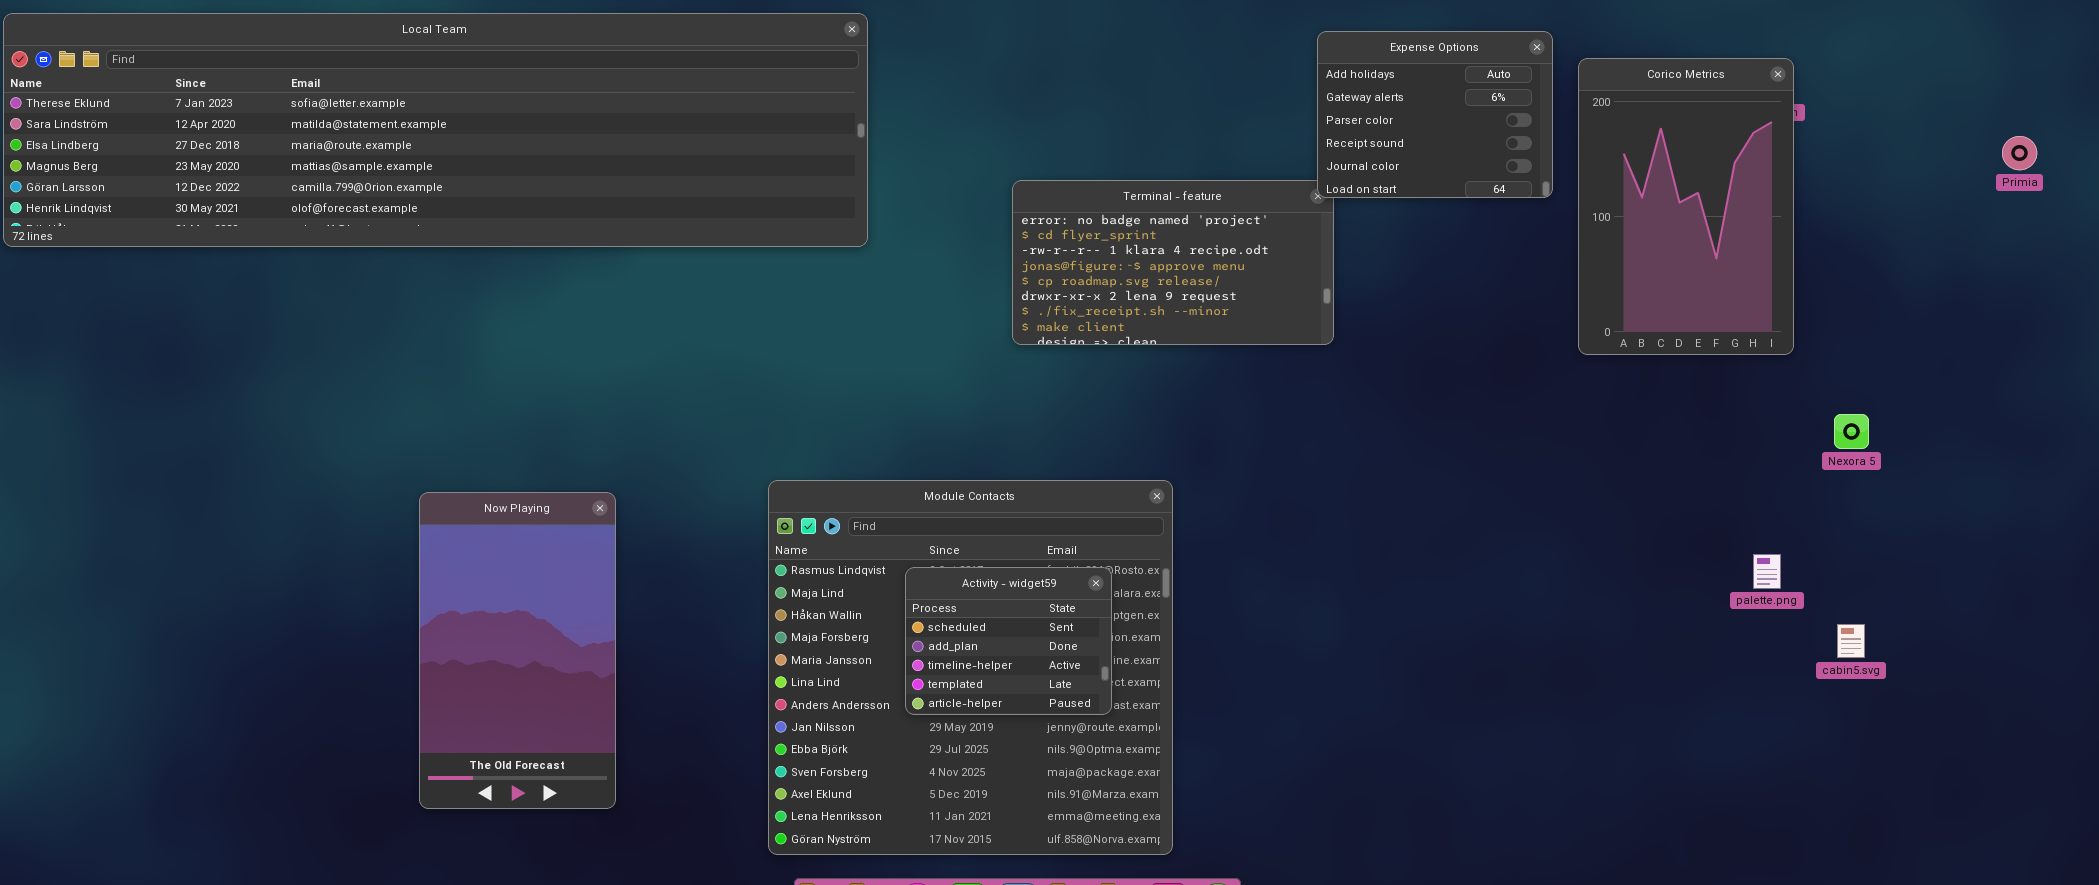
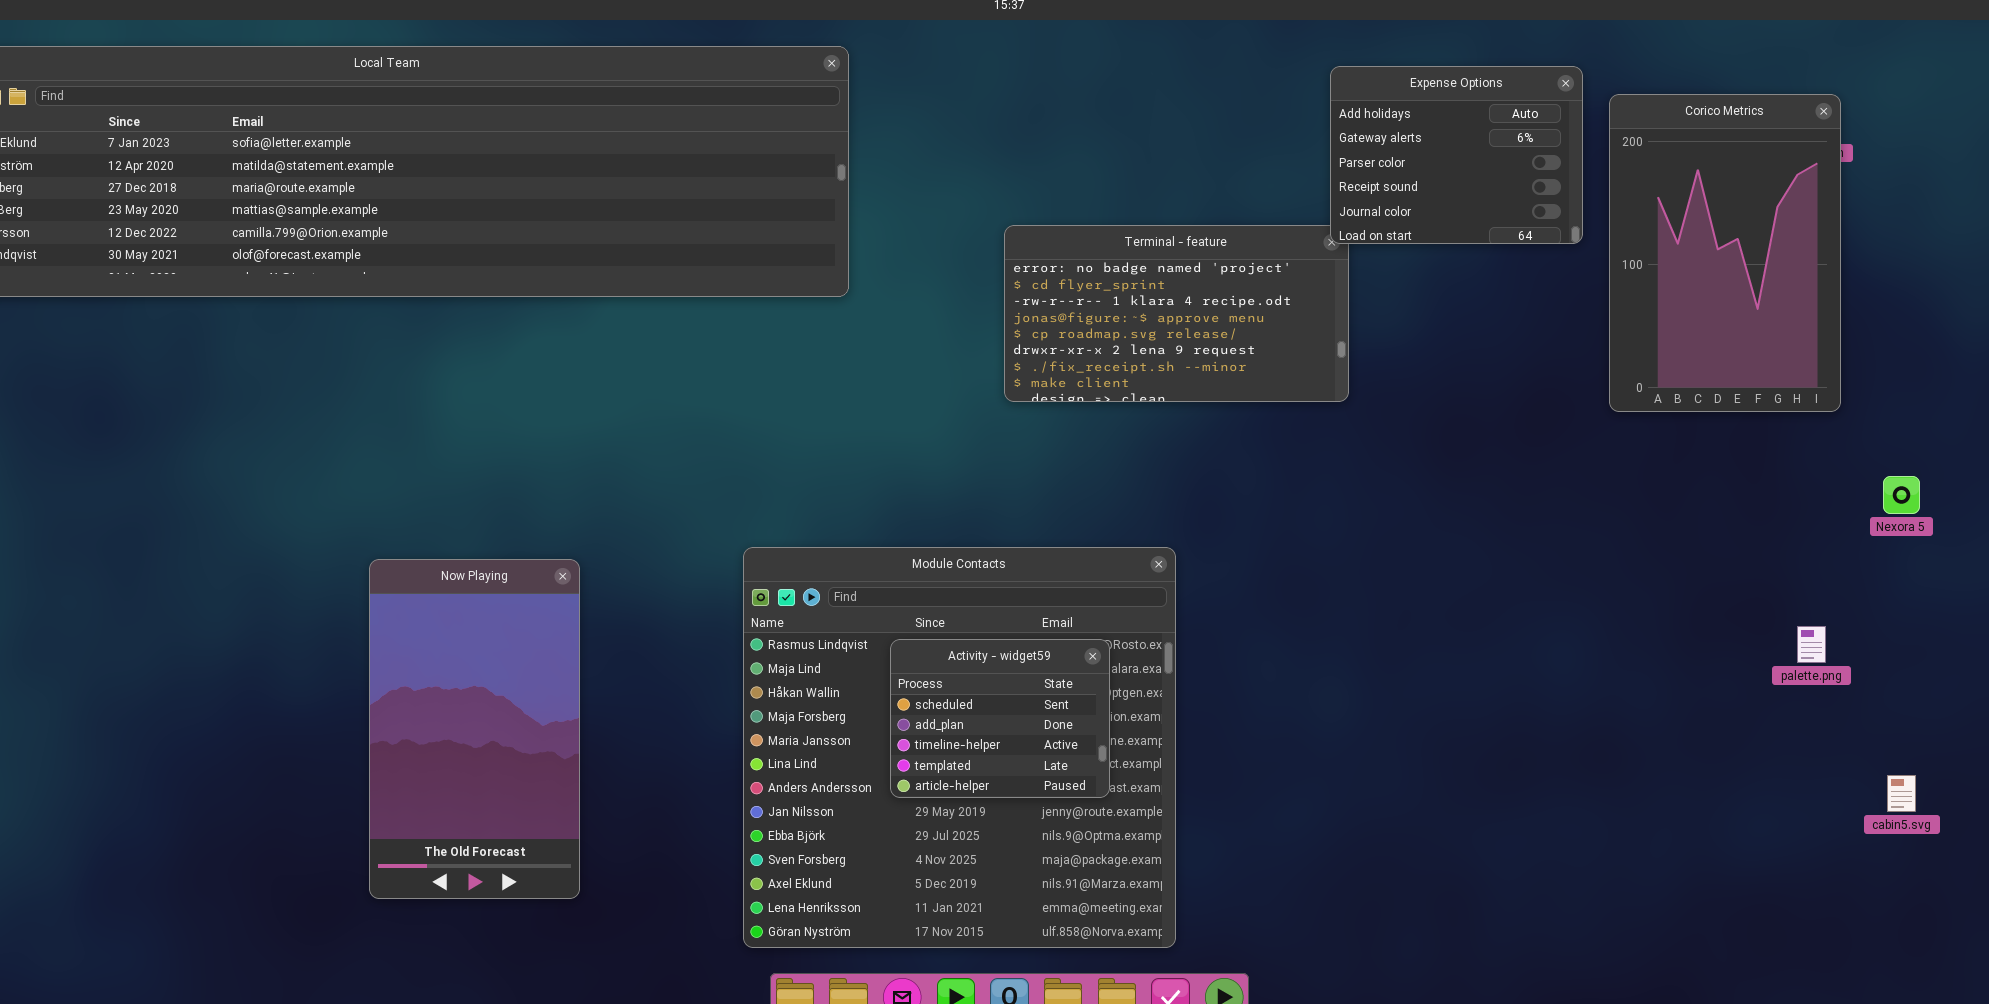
cabin5.svg: [1837,624,1865,658] -> [1887,775,1916,812], moved

